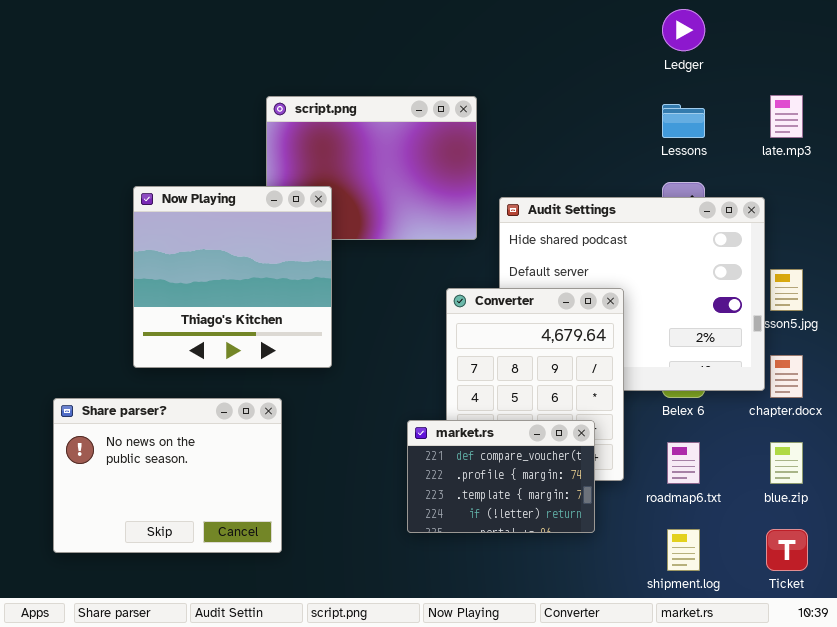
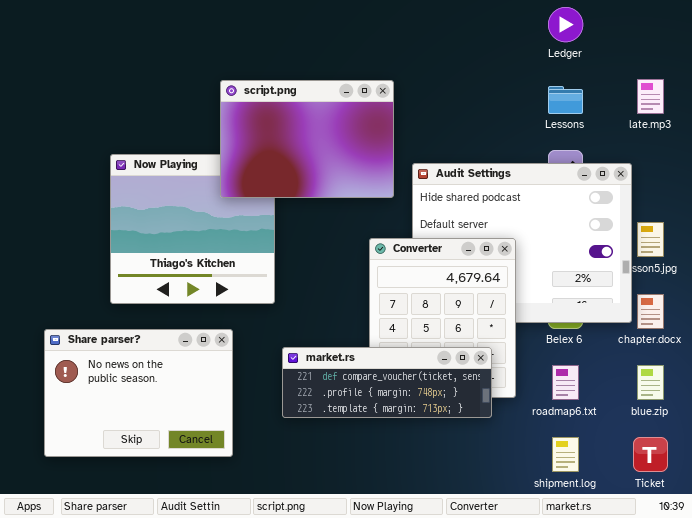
script.png: [266,96,477,240] -> [220,80,394,198], raised
market.rs: [407,420,595,533] -> [282,347,492,418], resized

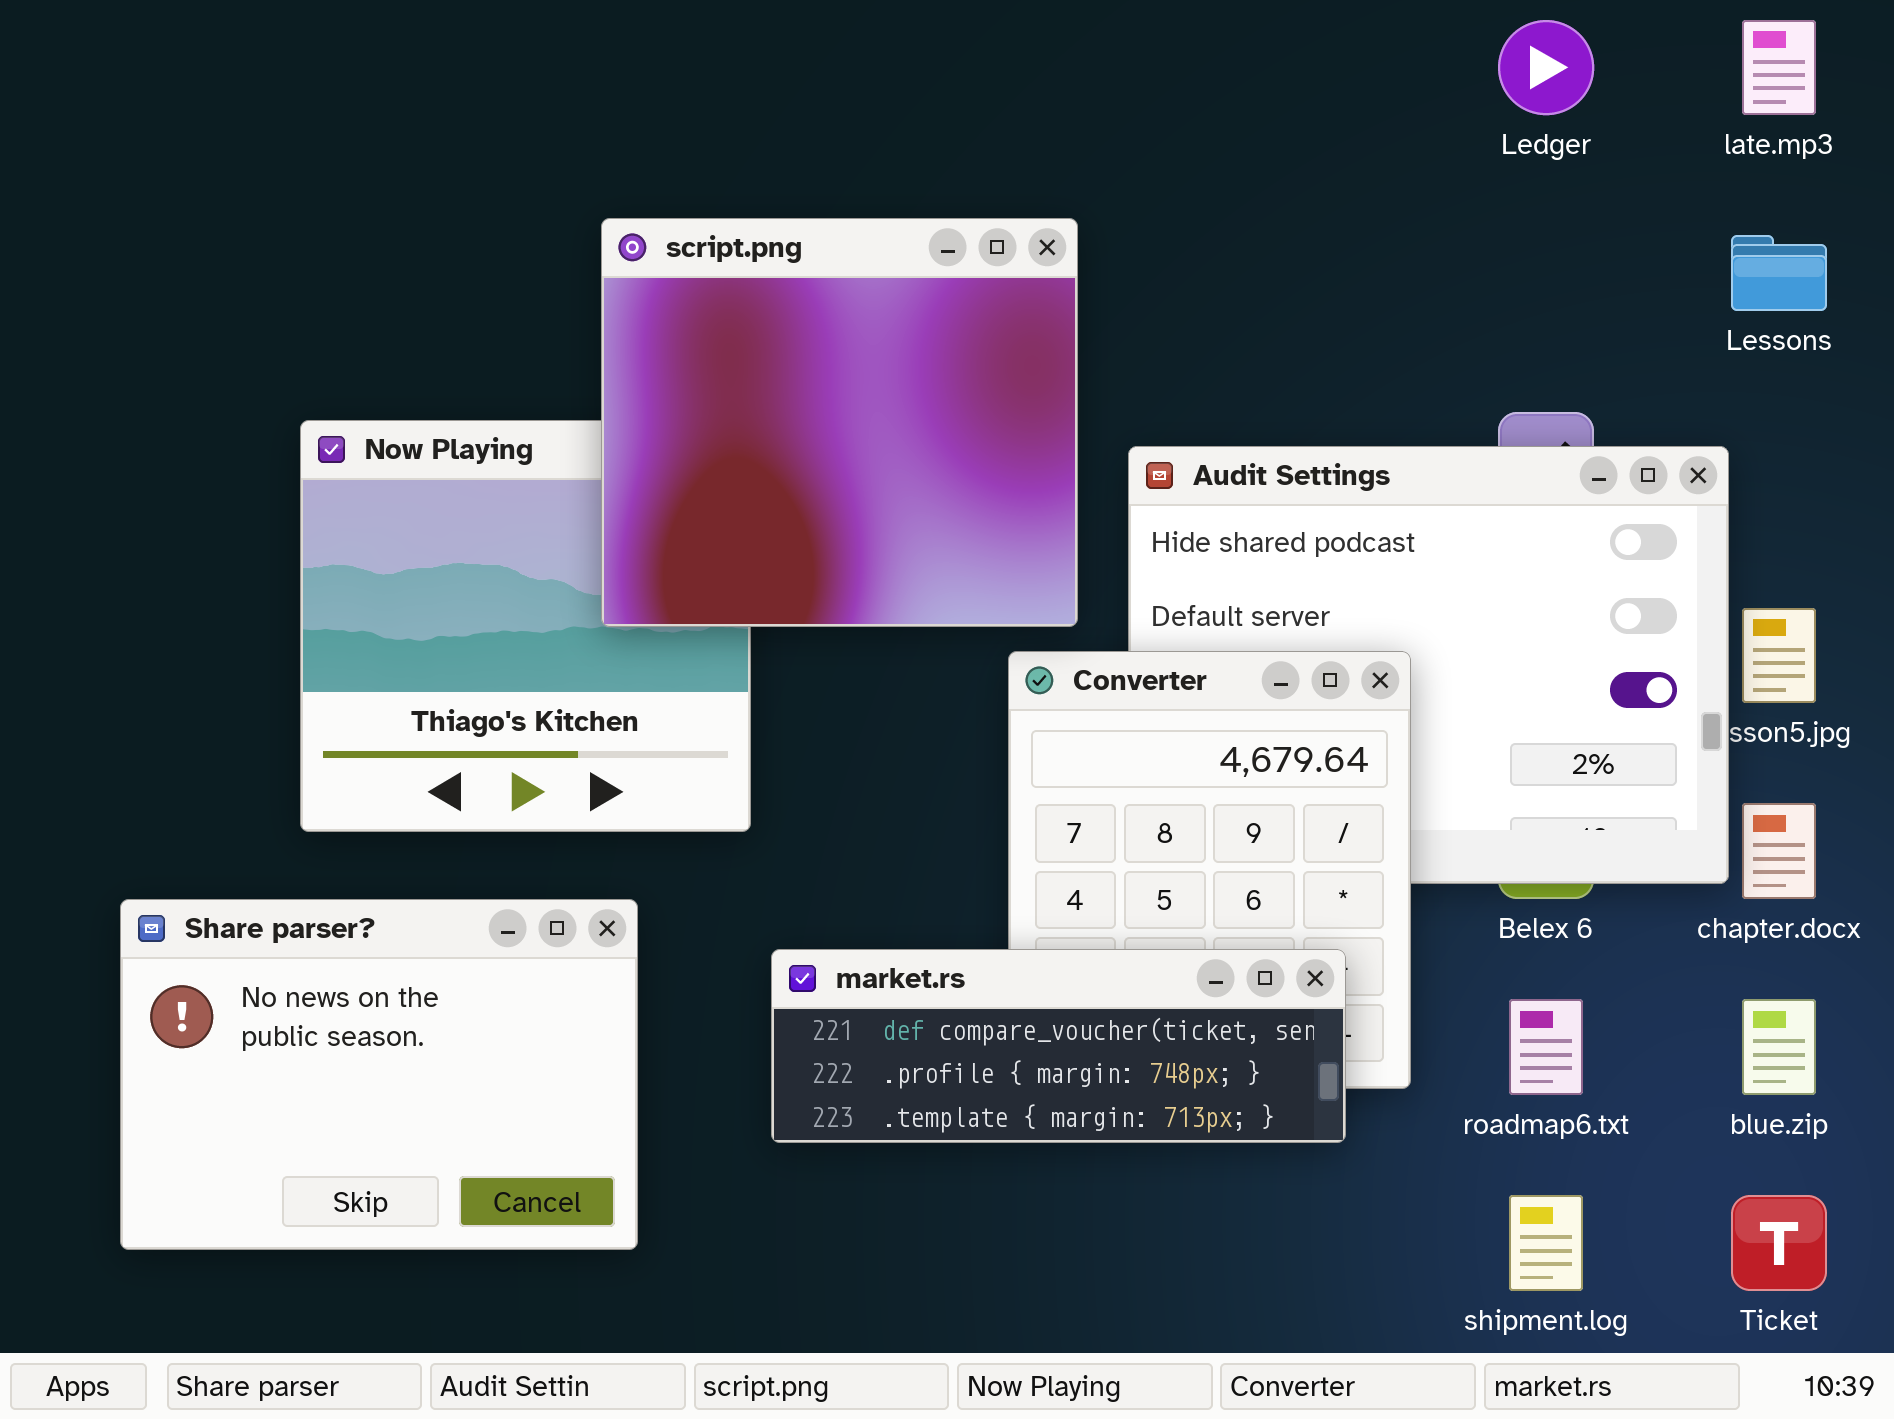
late.mp3: [637,79,664,114] -> [1742,20,1816,115], moved
script.png: [220,80,394,198] -> [601,218,1078,627], resized
Lessons: [548,86,583,114] -> [1731,235,1827,311], moved

